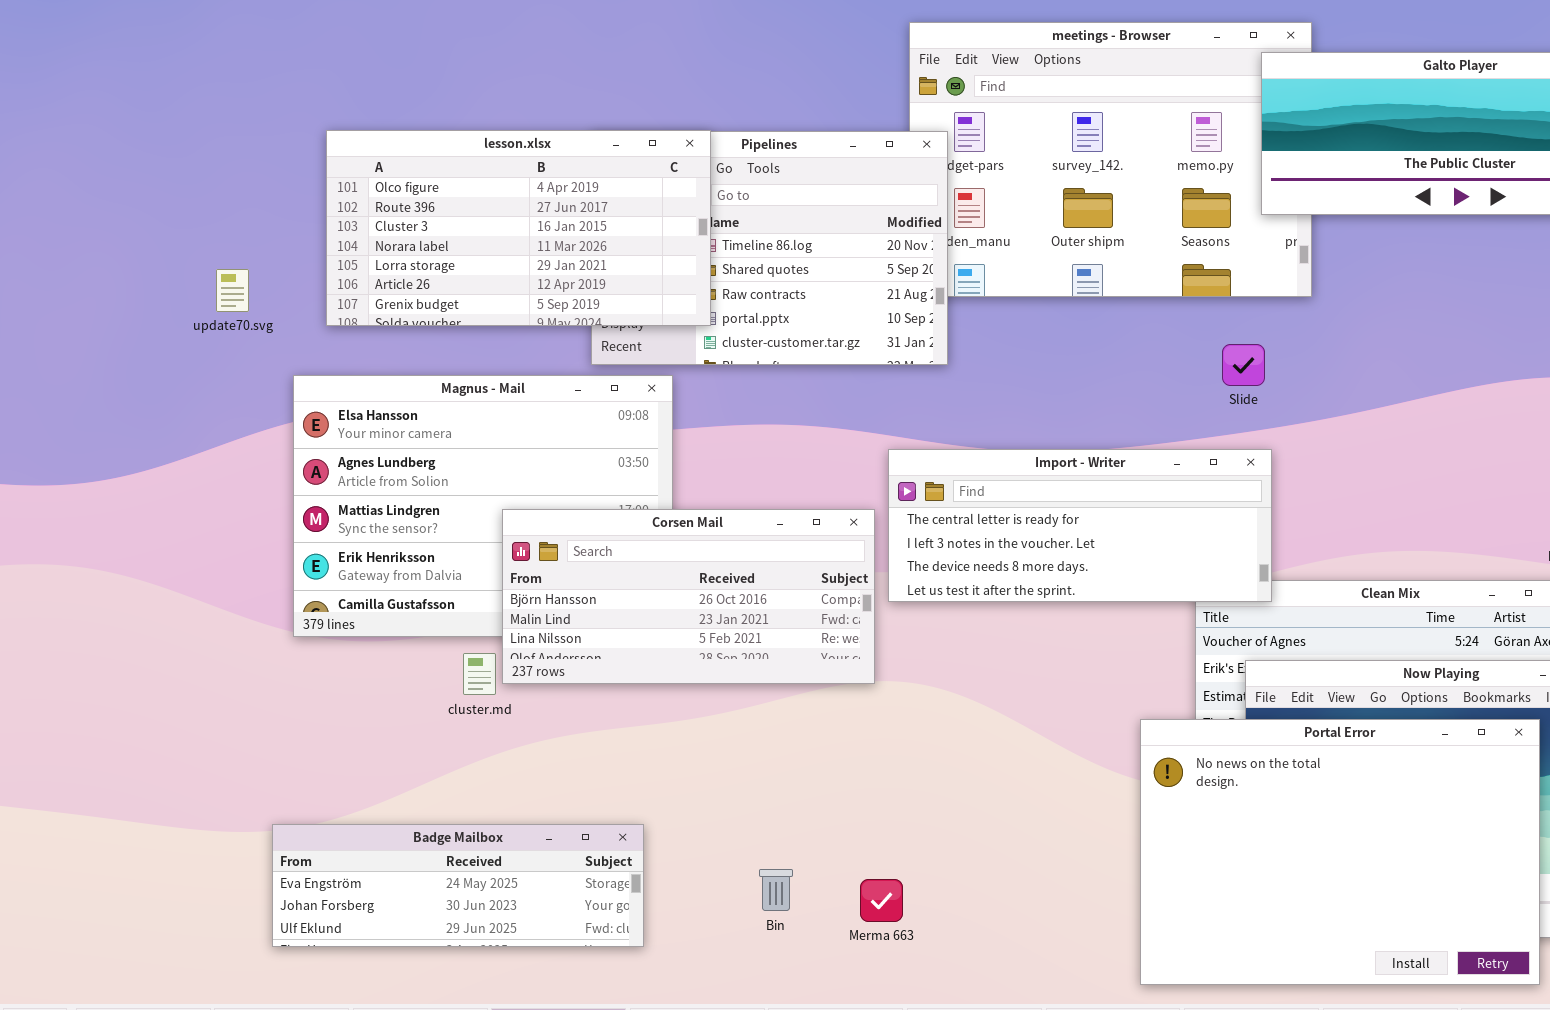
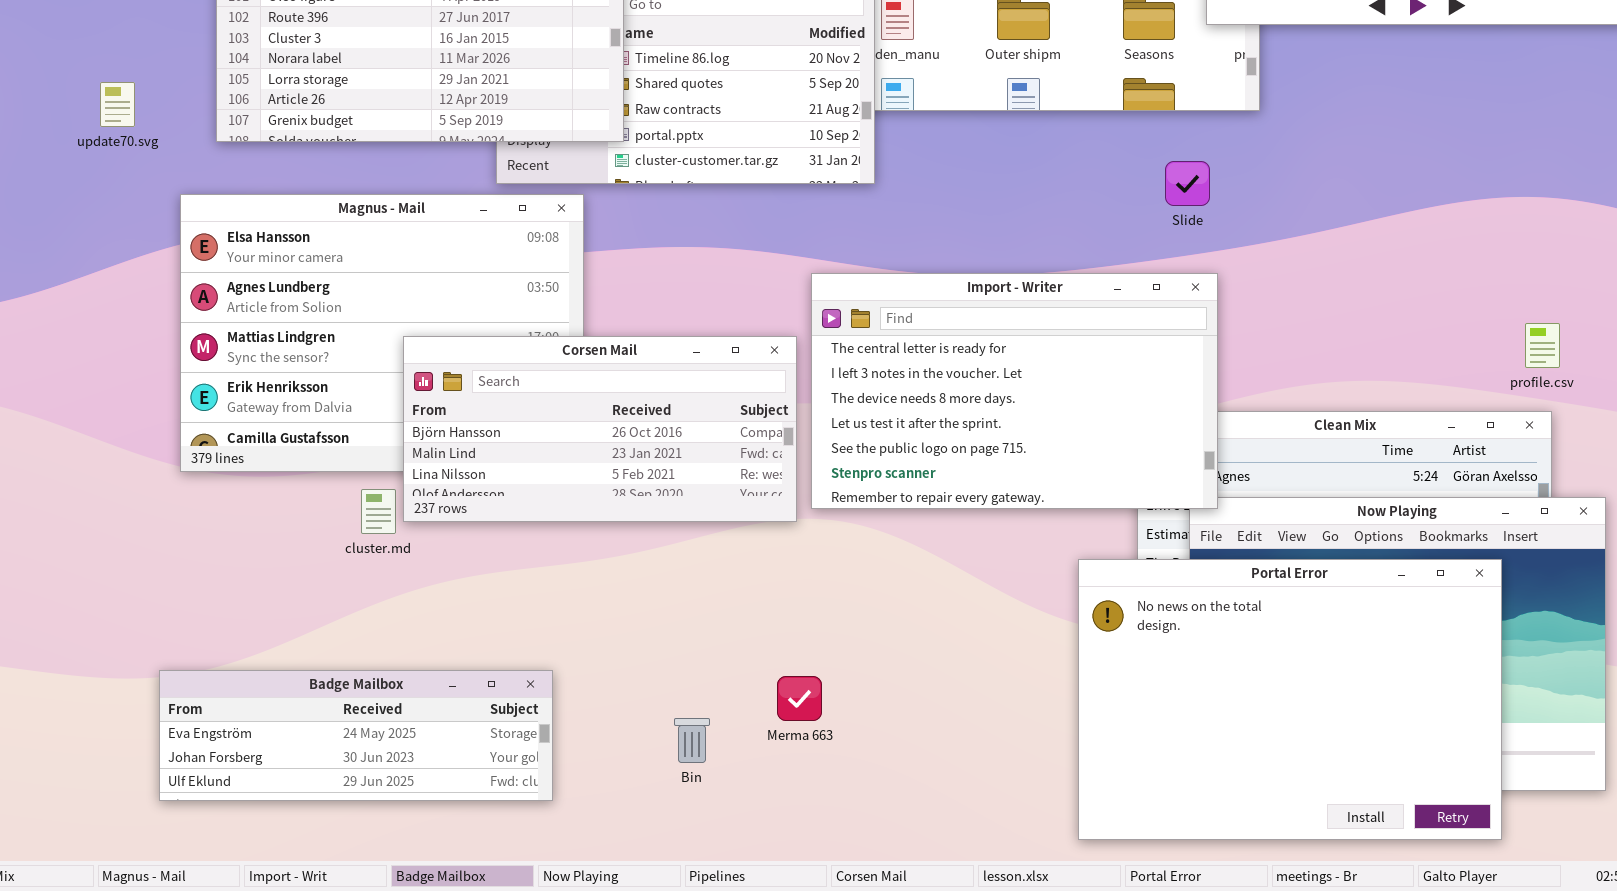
Import - Writer: [888,449,1272,602] -> [811,273,1218,509], resized
Merma 663: [860,879,903,922] -> [777,676,822,721], moved

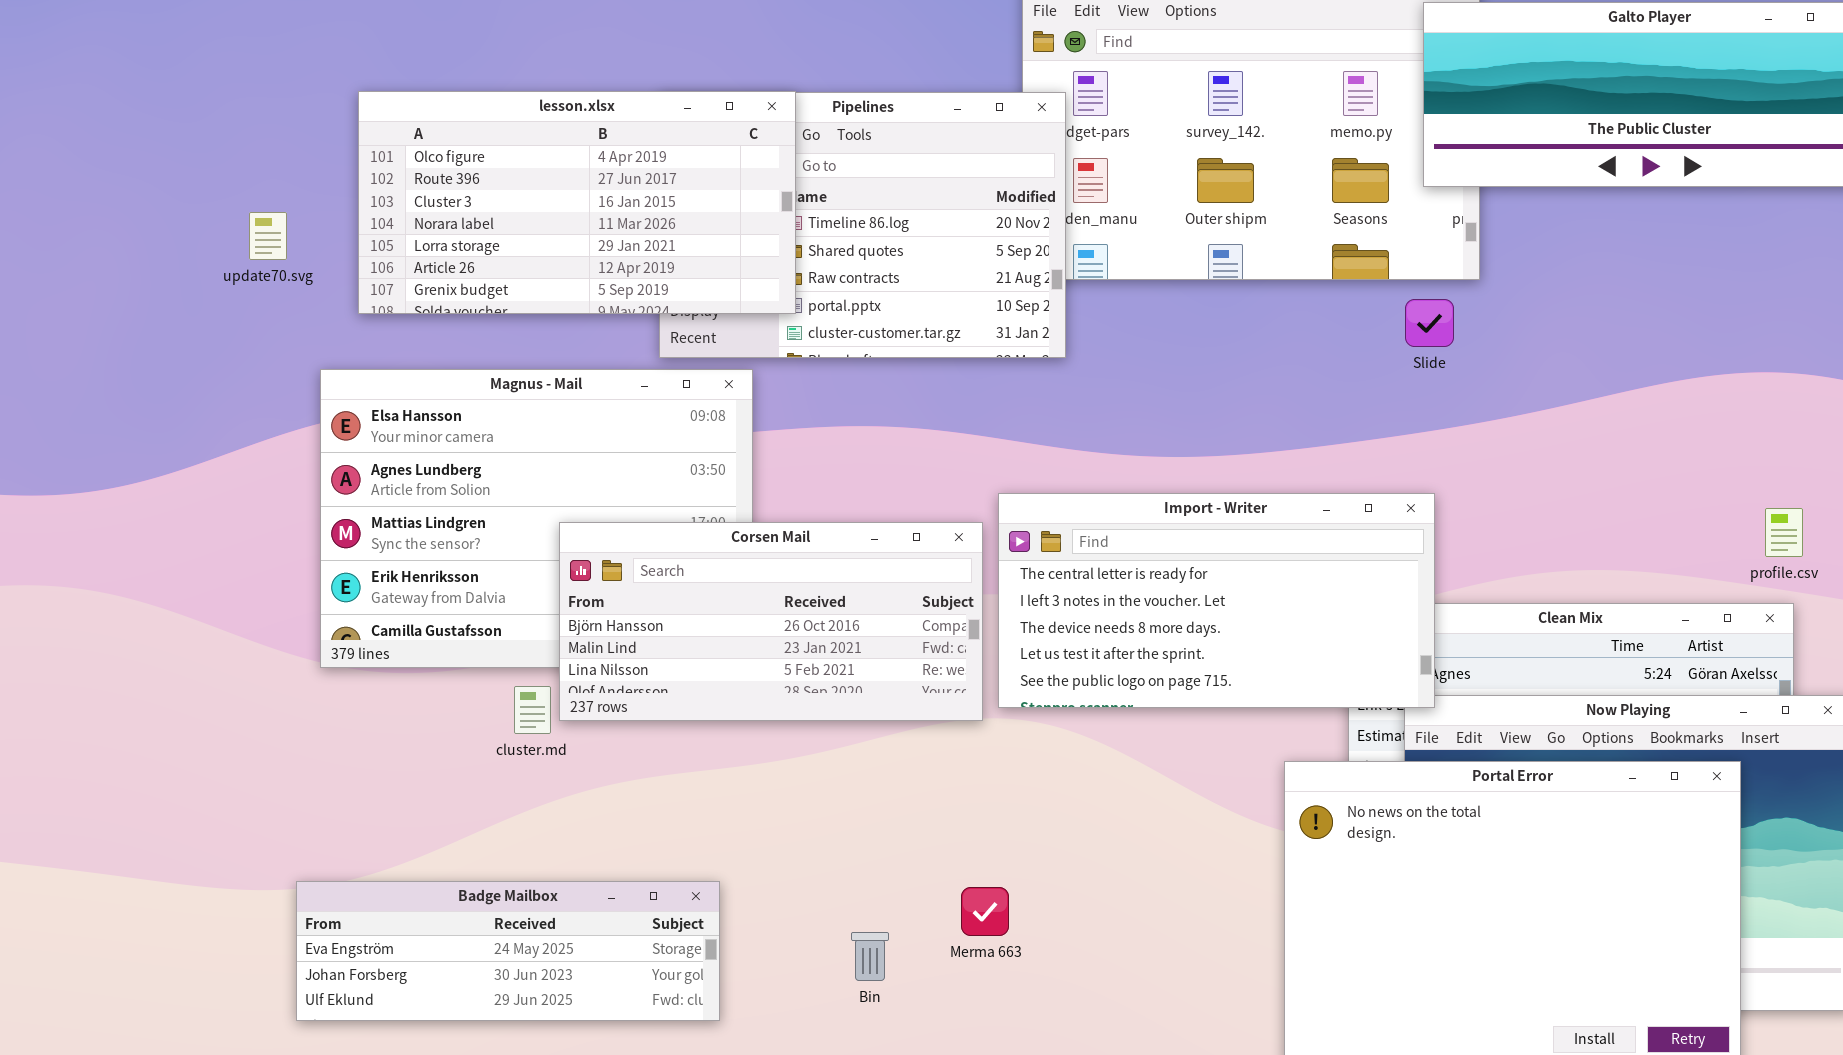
update70.svg: [100,82,135,127] -> [249,212,287,260], moved
Slide: [1165,161,1210,206] -> [1405,299,1454,347], moved
Import - Writer: [811,273,1218,509] -> [998,493,1435,708], resized

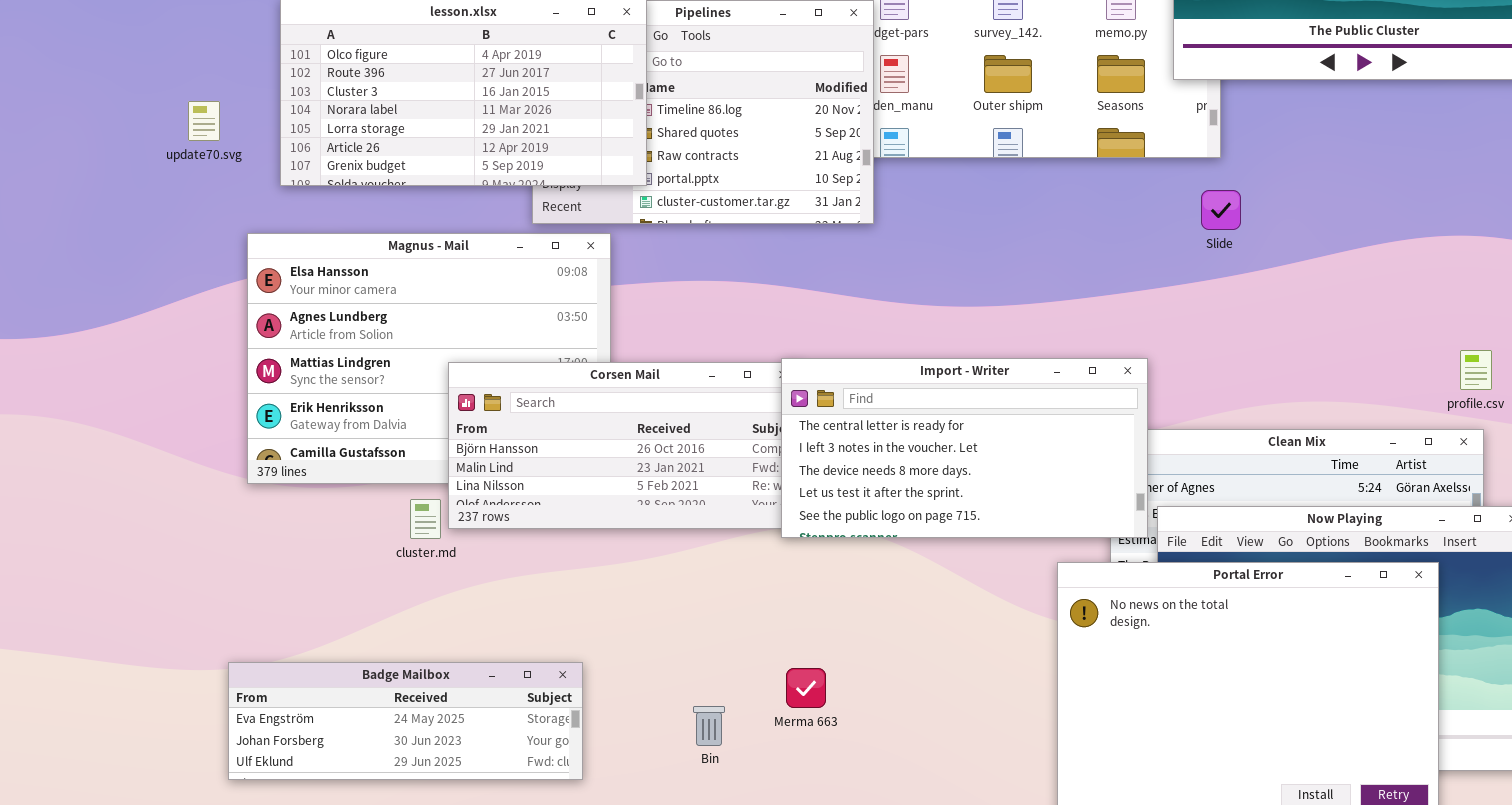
Slide: [1405,299,1454,347] -> [1201,190,1241,230], moved
Import - Writer: [998,493,1435,708] -> [781,358,1148,538], moved

